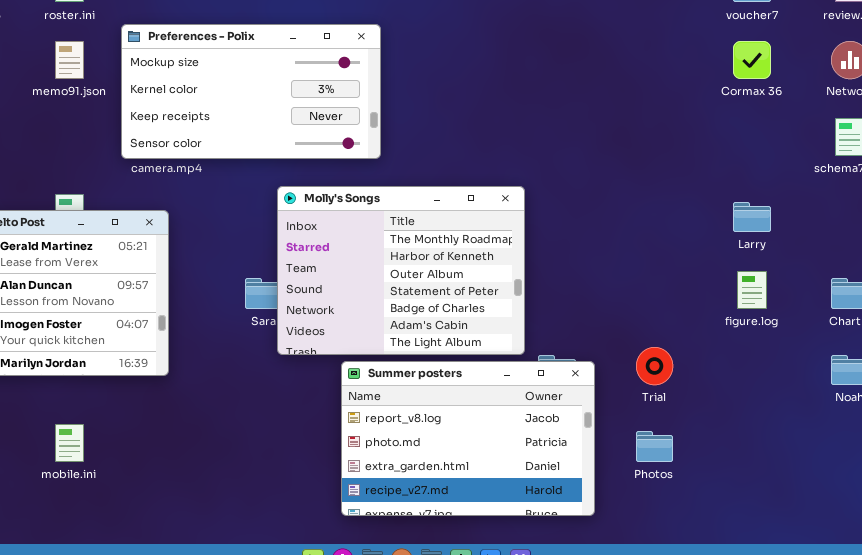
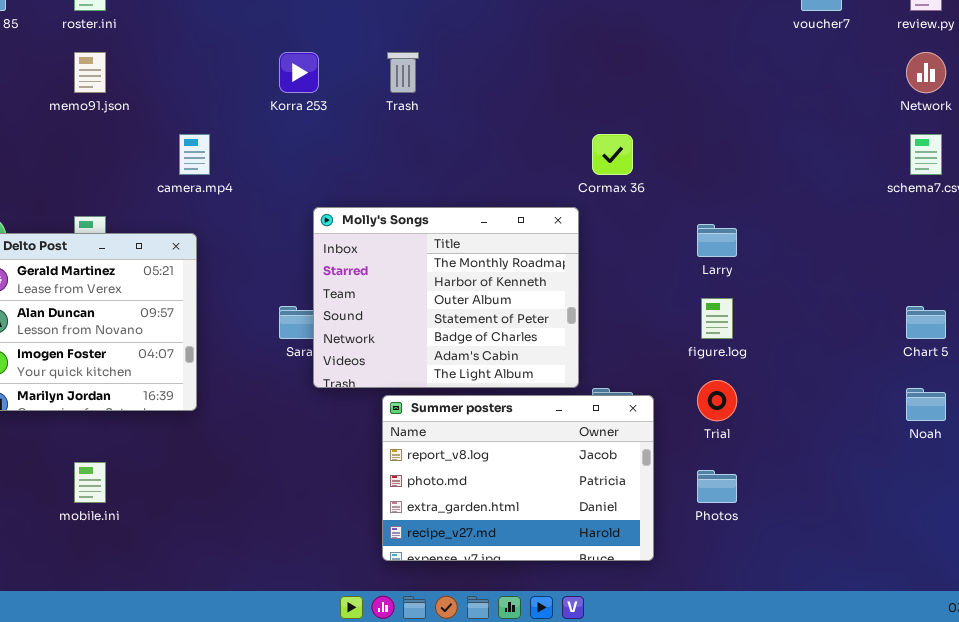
Preferences - Polix: [121,24,381,159] -> none, closed
Cormax 36: [733,41,771,79] -> [592,134,633,175], moved
Larry: [733,202,771,232] -> [697,224,737,257], moved
figure.log: [737,271,767,309] -> [701,298,733,339], moved

